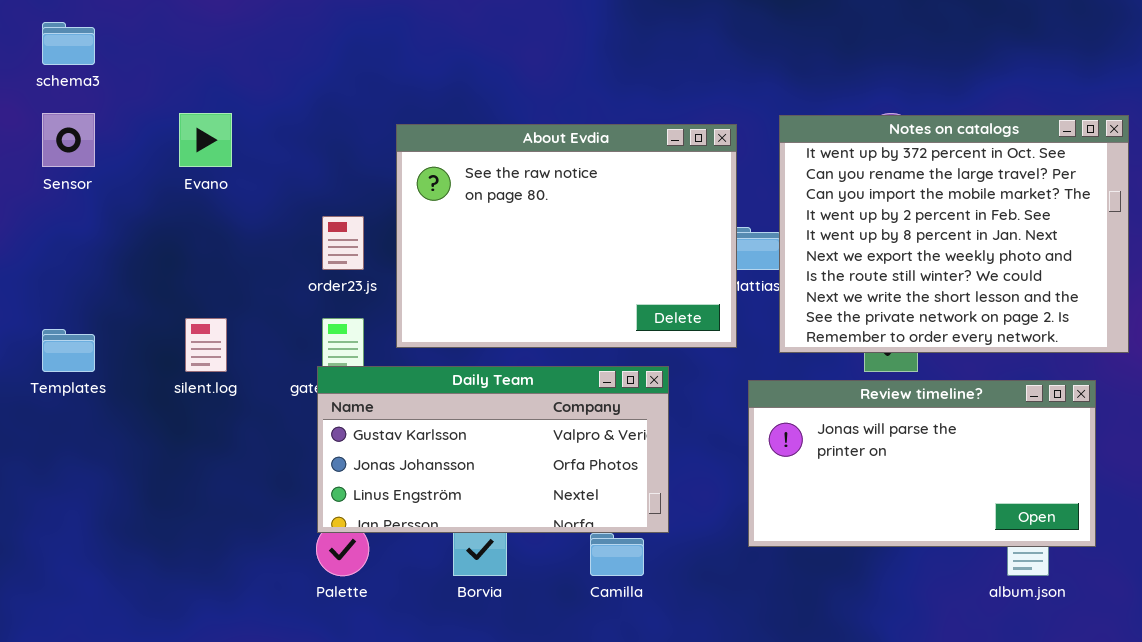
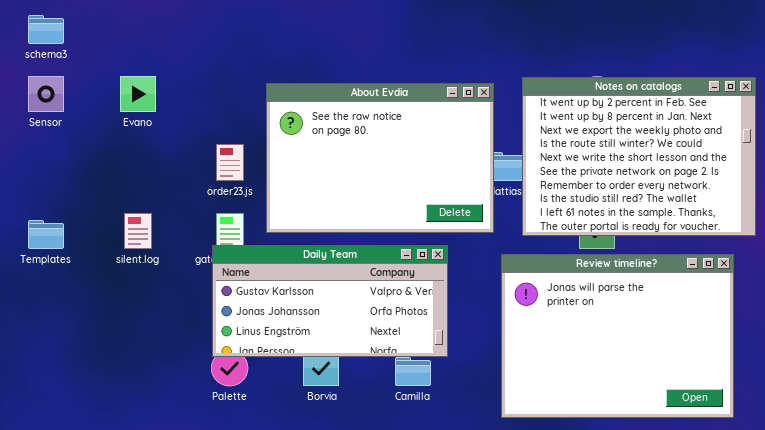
Notes on catalogs: [779,115,1129,353] -> [522,77,756,236], scrolled down 3 rows
Review timeline?: [748,380,1096,547] -> [501,254,734,418], resized

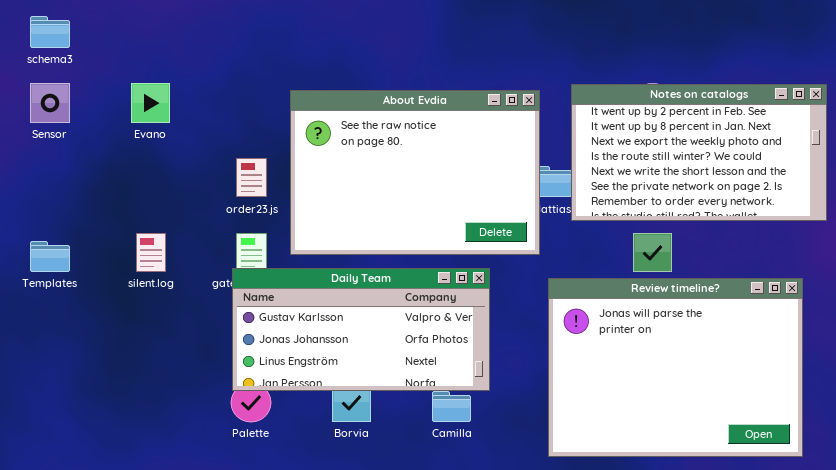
Notes on catalogs: [522,77,756,236] -> [571,84,827,221], resized

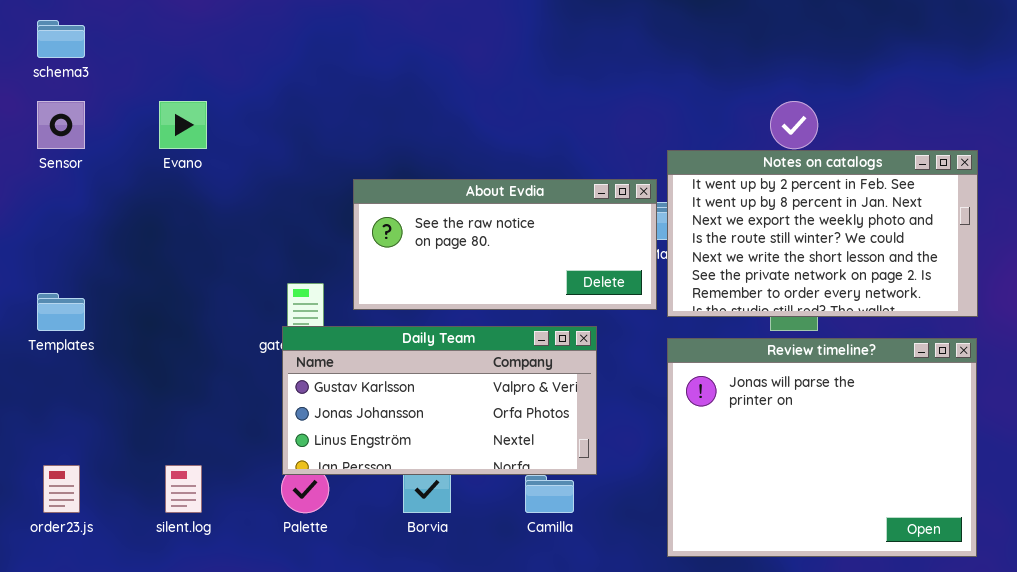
Notes on catalogs: [571,84,827,221] -> [667,150,978,317], moved
About Evdia: [290,90,540,255] -> [353,179,657,310], resized
order23.js: [236,158,267,197] -> [43,465,80,513], moved
silent.log: [136,233,166,272] -> [165,465,202,513], moved

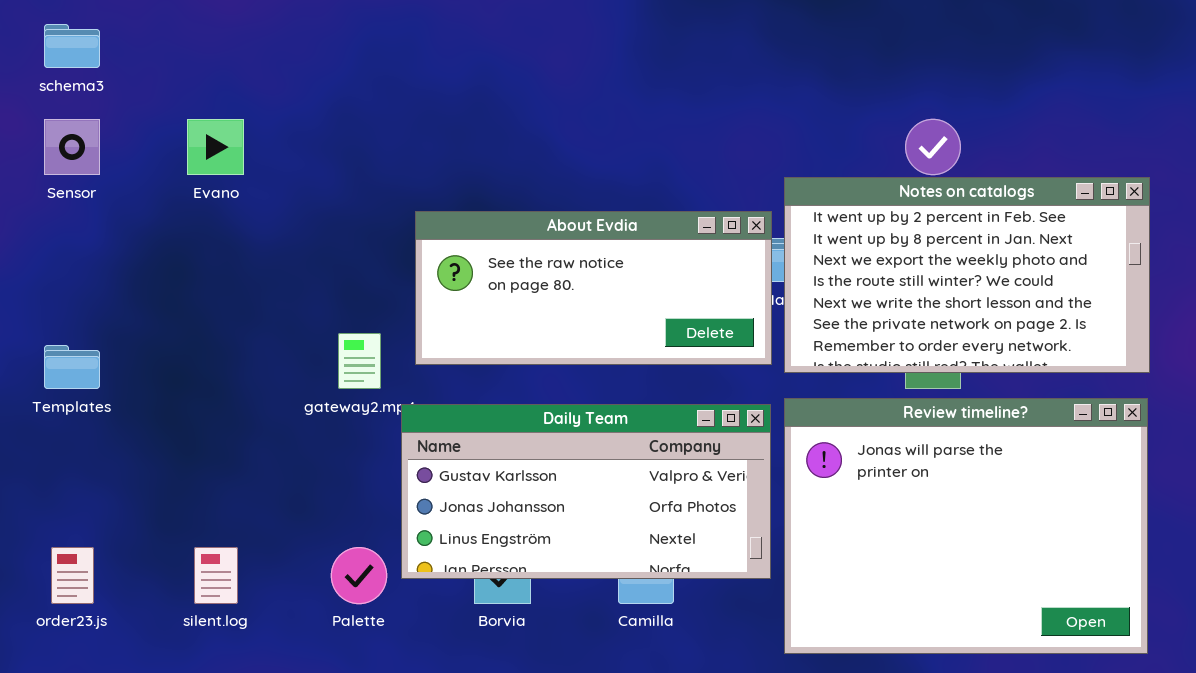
Daily Team: [282,326,597,475] -> [401,404,771,579], moved

